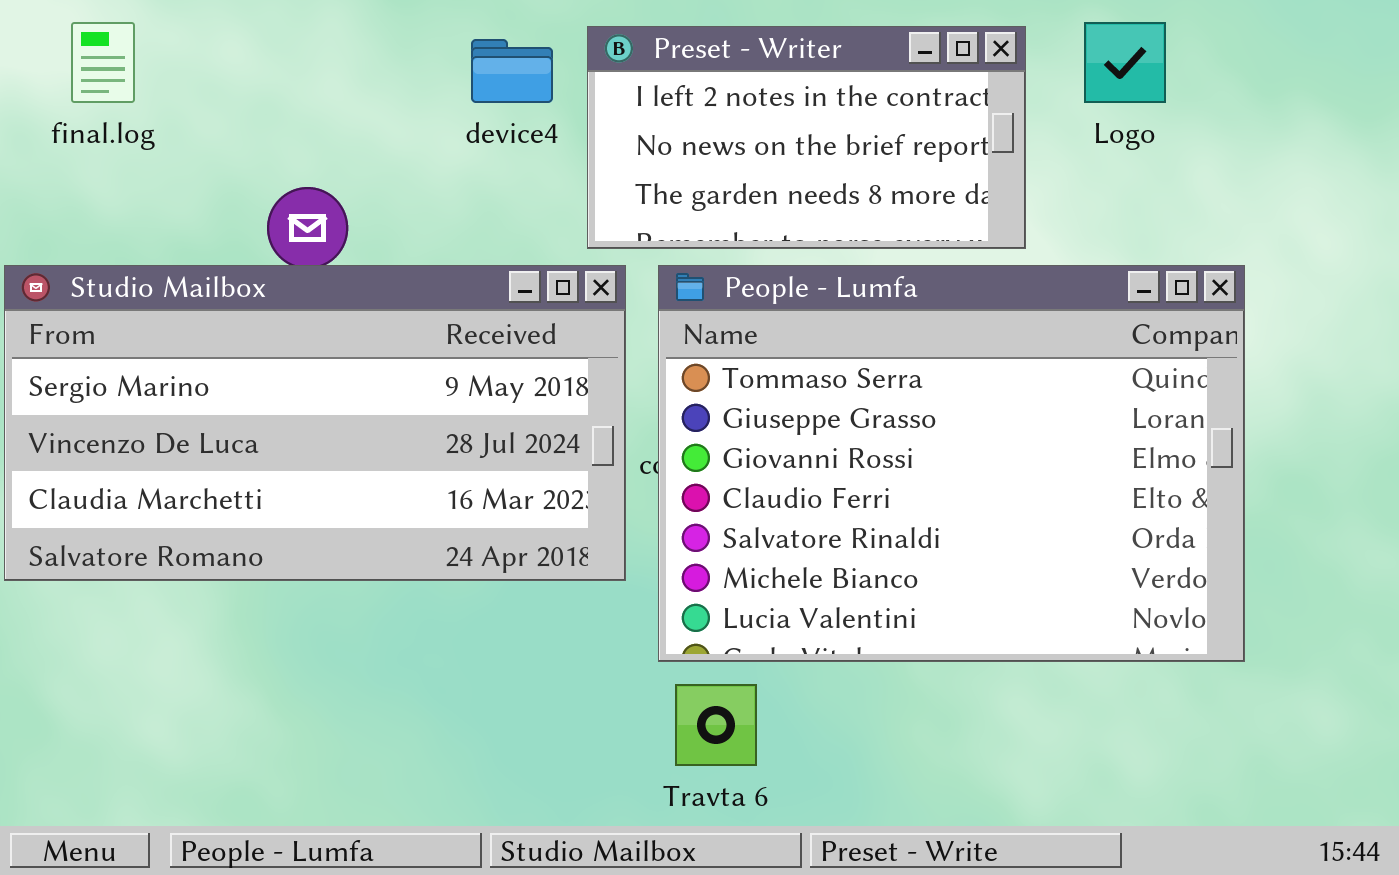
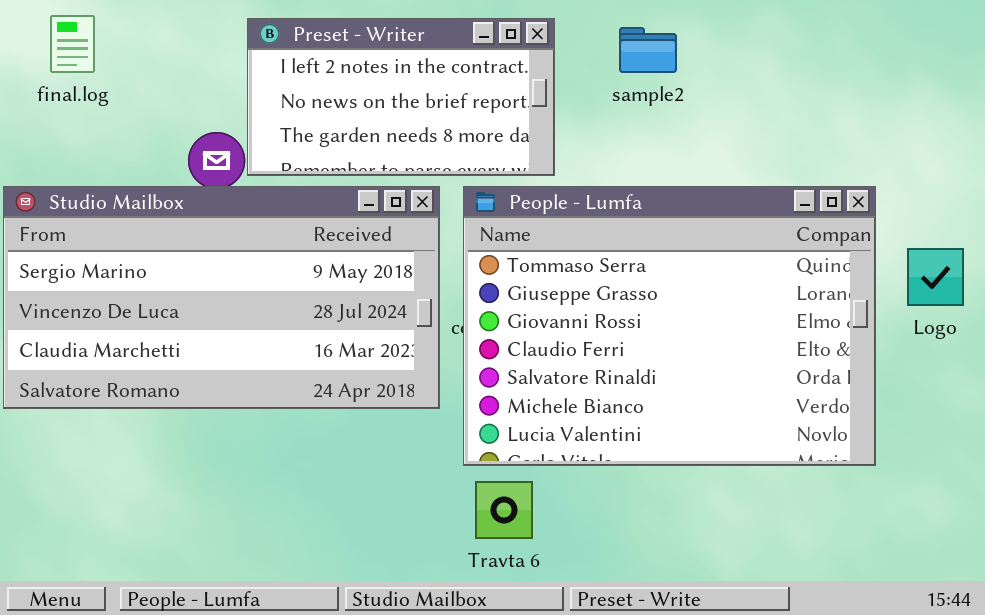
Logo: [1084,22,1166,103] -> [907,248,964,306], moved
Preset - Writer: [587,26,1026,249] -> [247,18,555,176], moved

